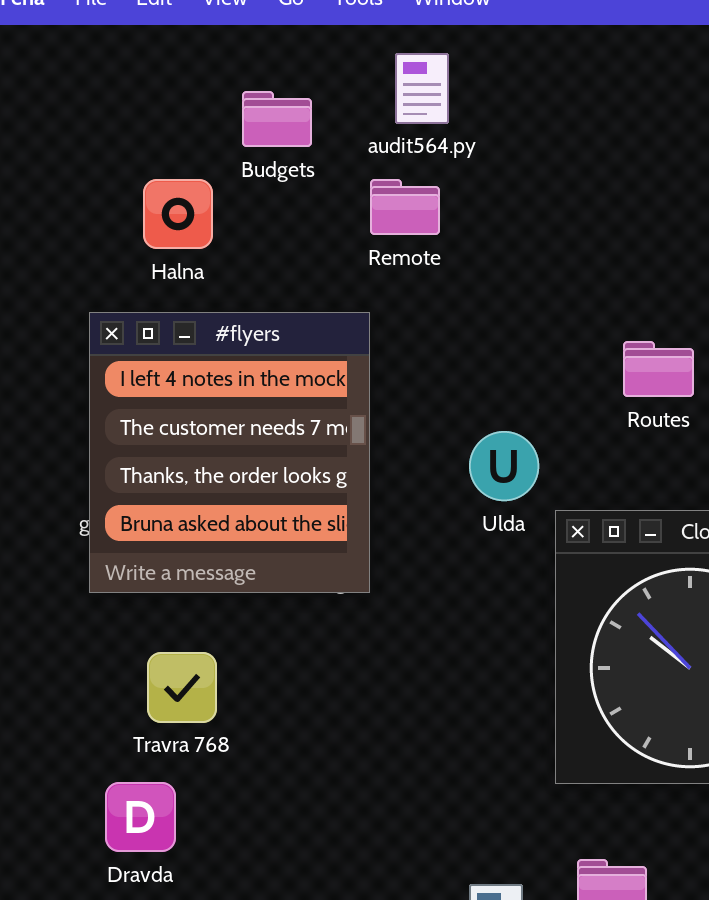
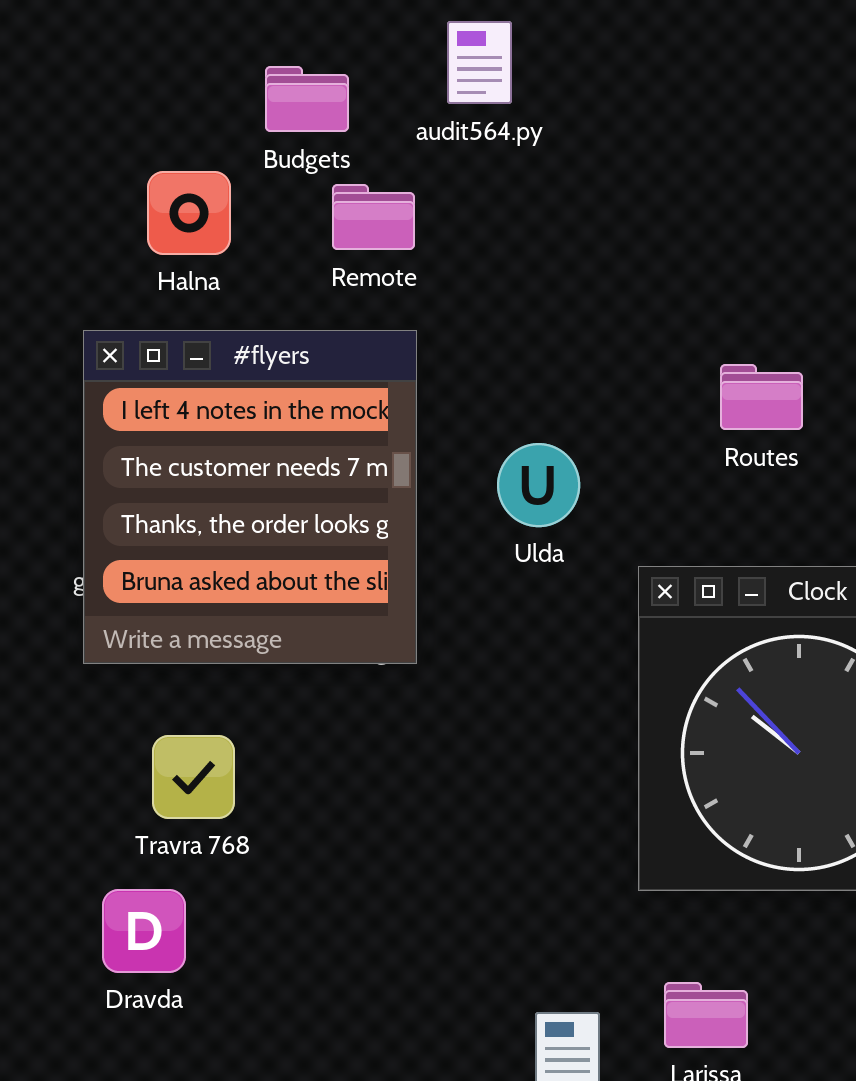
Remote: [370,179,440,235] -> [332,184,415,250], moved
Ulda: [469,431,539,501] -> [497,443,580,527], moved

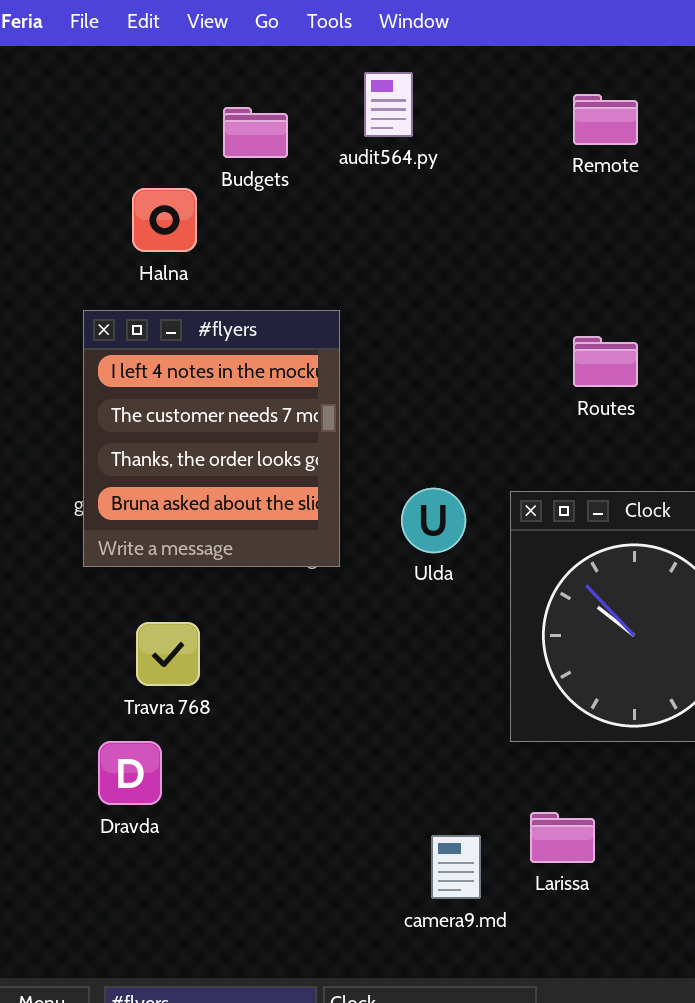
Remote: [332,184,415,250] -> [573,94,638,145], moved
Ulda: [497,443,580,527] -> [401,488,466,553], moved

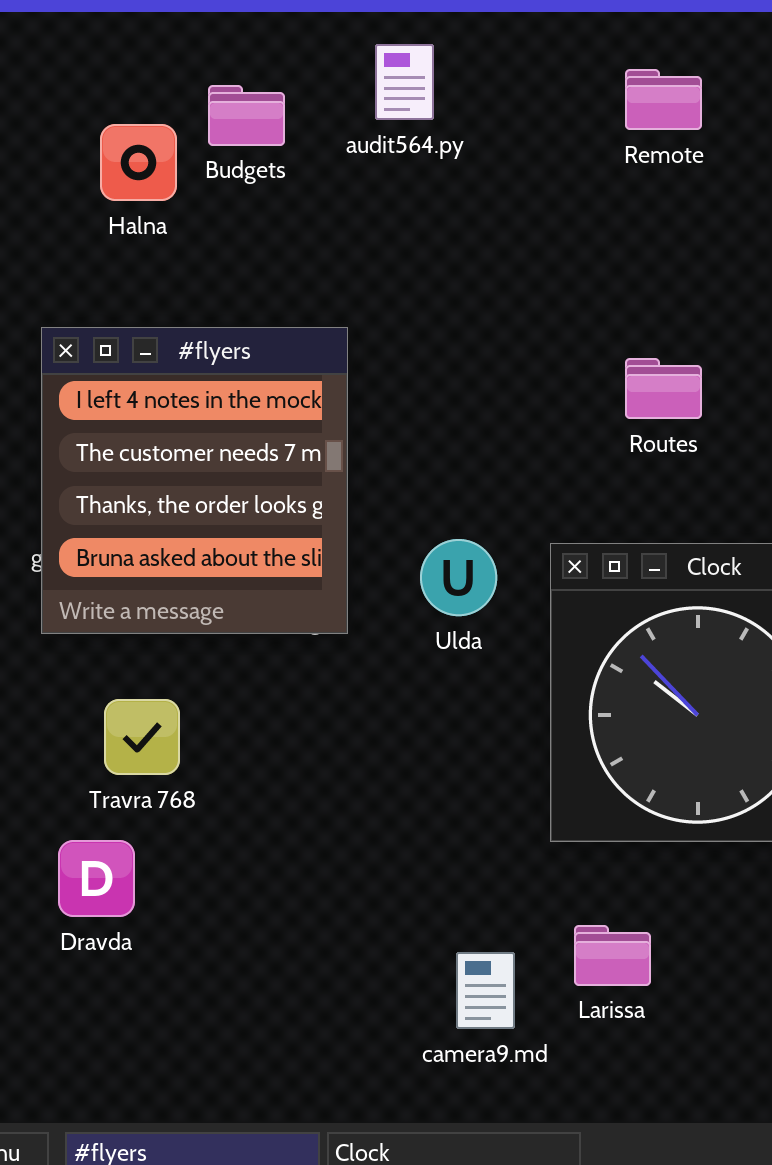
Halna: [132,188,197,252] -> [100,124,177,201], moved

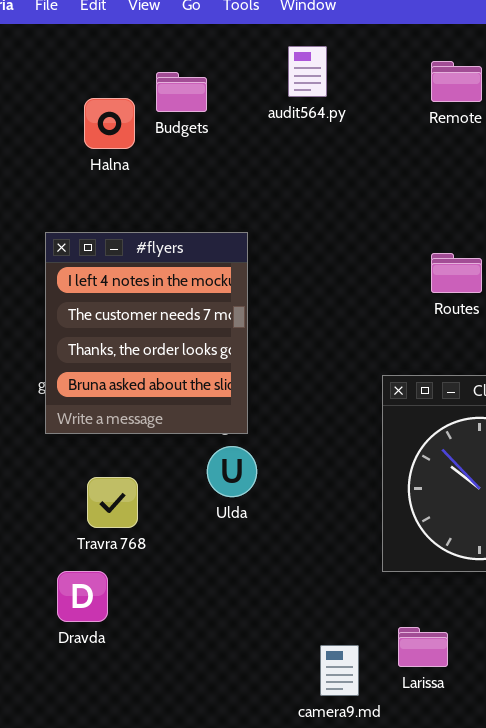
audit564.py: [375,44,434,120] -> [288,46,327,97], moved
Ulda: [420,539,497,616] -> [207,446,257,497], moved

